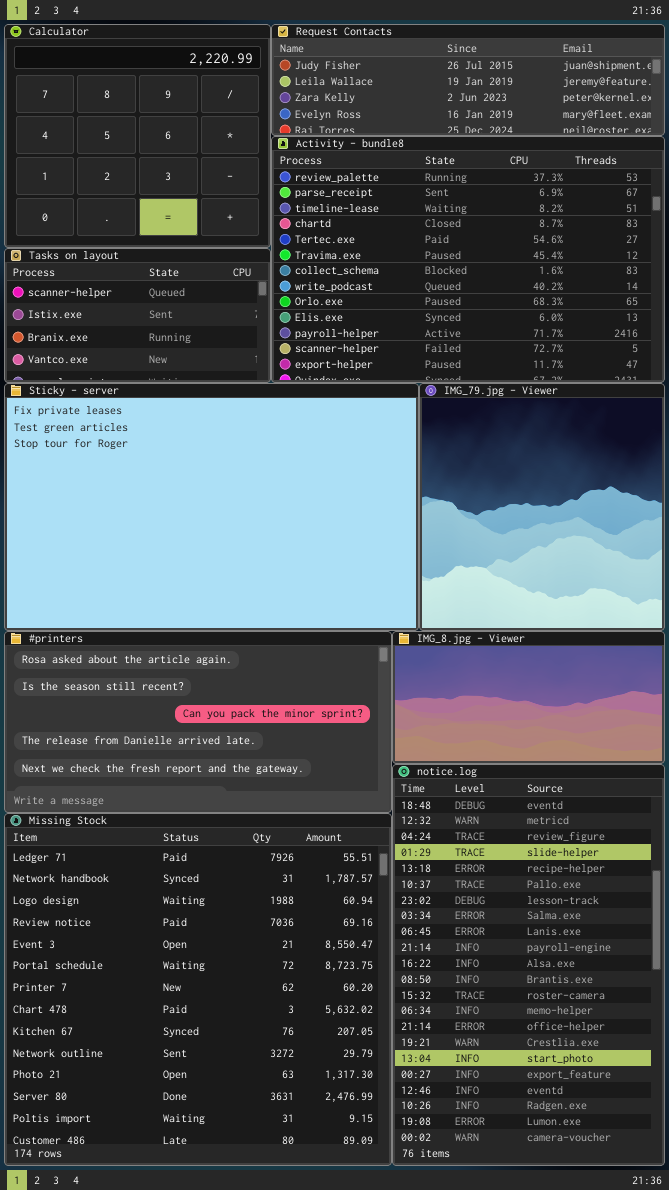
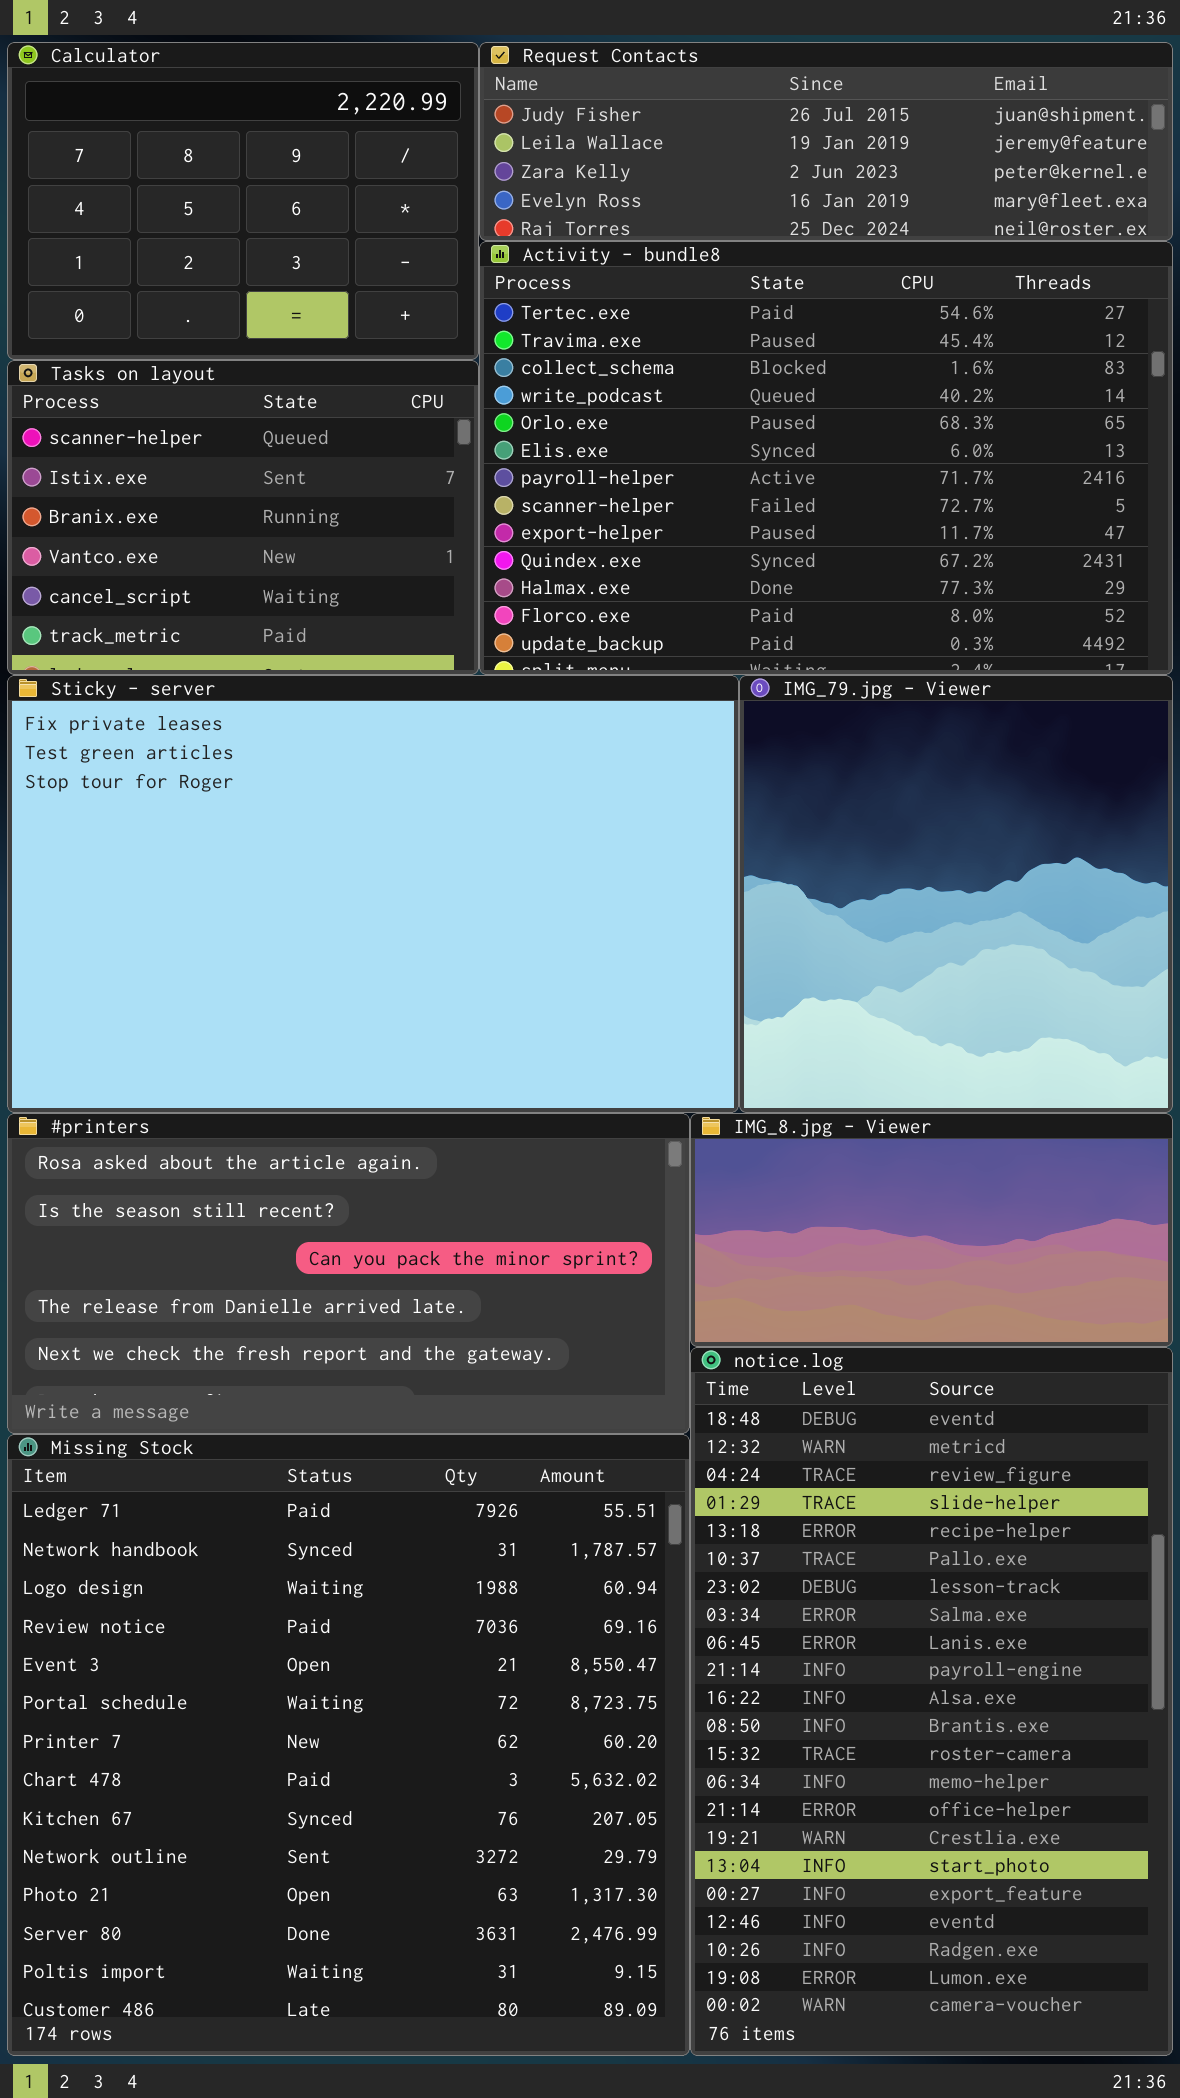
Calculator: [4,24,271,248] -> [7,42,479,360], resized
Activity - bundle8: [271,136,665,383] -> [479,241,1173,675], scrolled down 4 rows
Tasks on layout: [4,248,271,383] -> [7,360,479,675], resized

